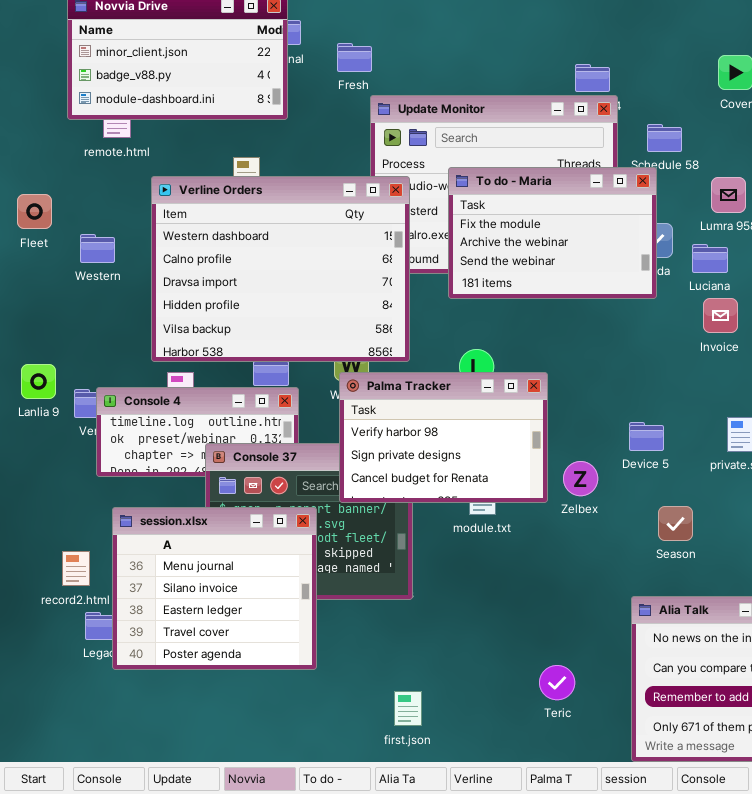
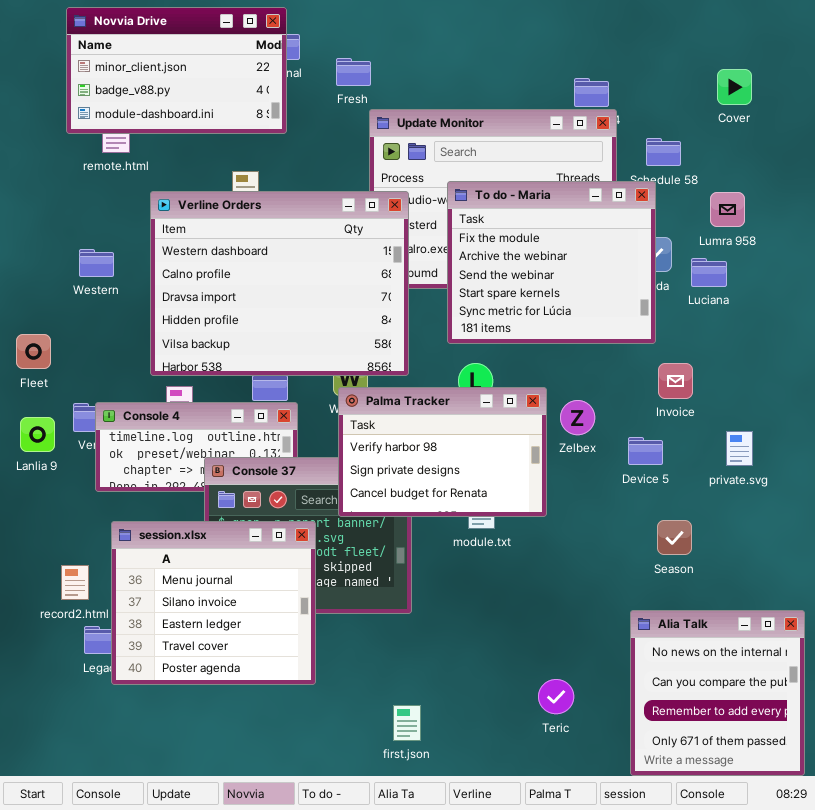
To do - Maria: [448,167,657,299] -> [447,181,656,344], resized
Fleet: [17,194,52,229] -> [16,334,51,369], moved
Invoice: [703,298,738,333] -> [658,363,693,399], moved
Lanlia 9: [21,364,56,399] -> [20,417,55,452], moved
Zelbex: [563,461,598,496] -> [560,400,595,435], moved

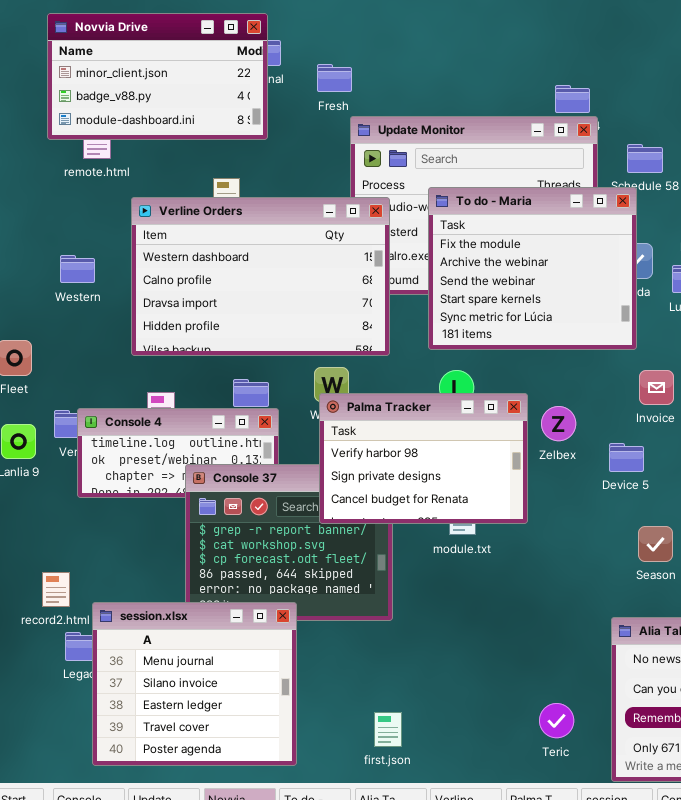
Verline Orders: [150,191,409,376] -> [131,197,390,356], resized
session.xlsx: [111,521,316,685] -> [92,602,297,766], moved
Teric: [538,679,574,714] -> [539,703,574,738], moved

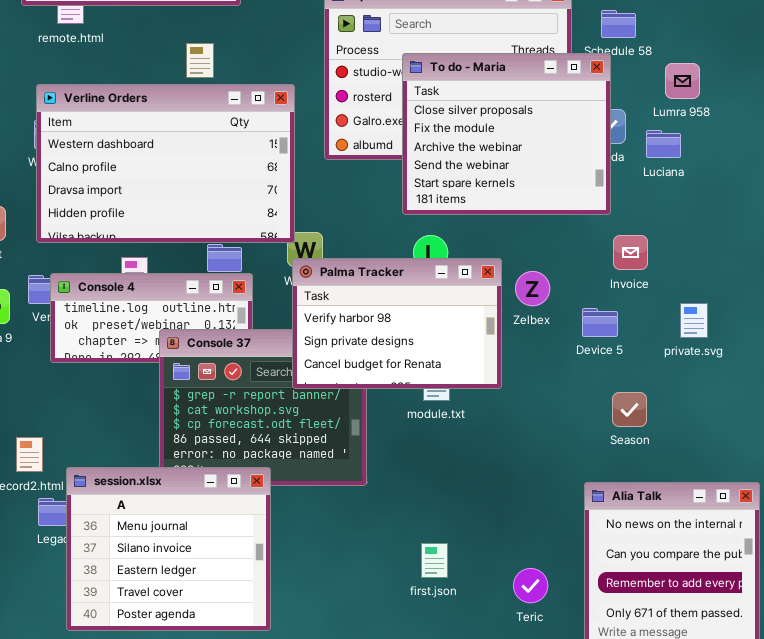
To do - Maria: [428,187,637,350] -> [402,53,611,215], scrolled up 1 row
Verline Orders: [131,197,390,356] -> [36,84,295,243], moved
first.json: [374,712,402,747] -> [421,543,448,578], moved

